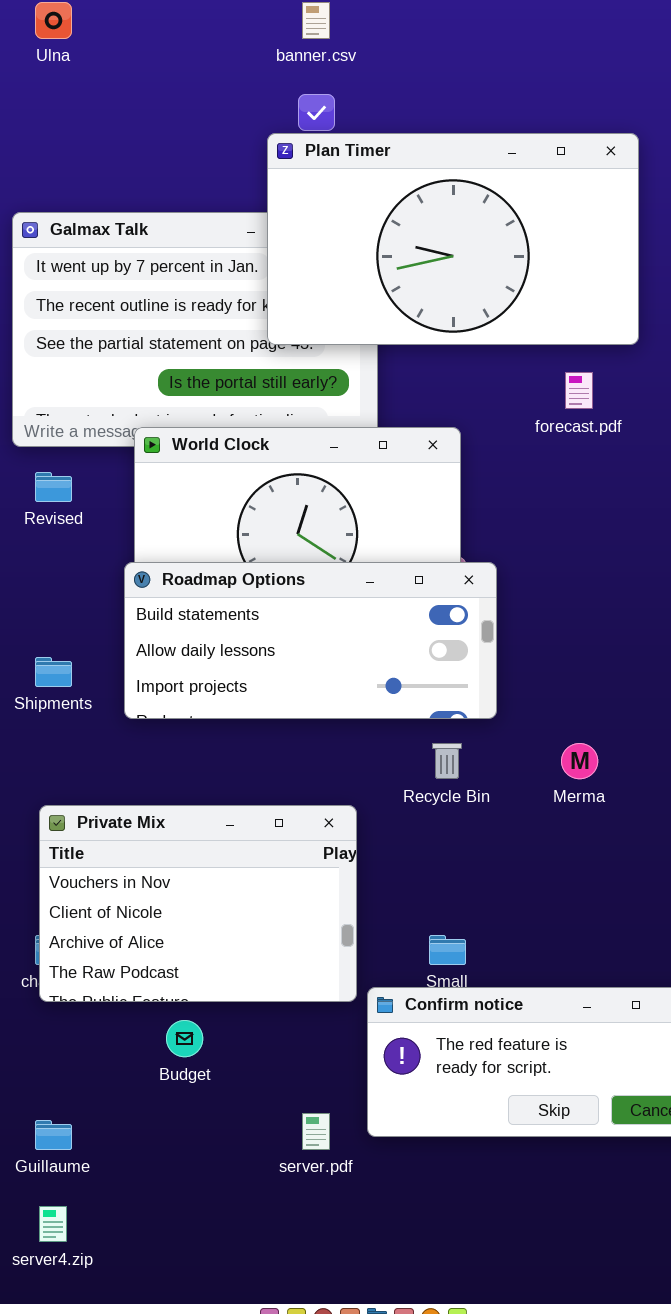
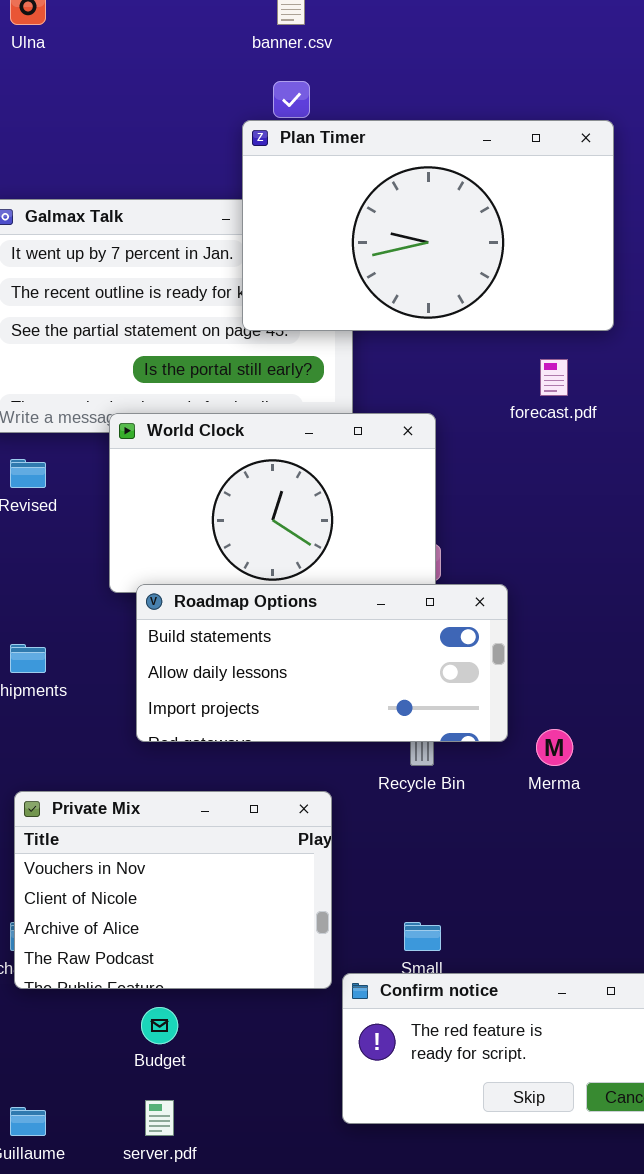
Roadmap Options: [124,562,497,719] -> [136,584,508,742], moved
server.pdf: [302,1113,330,1150] -> [145,1100,174,1136], moved

